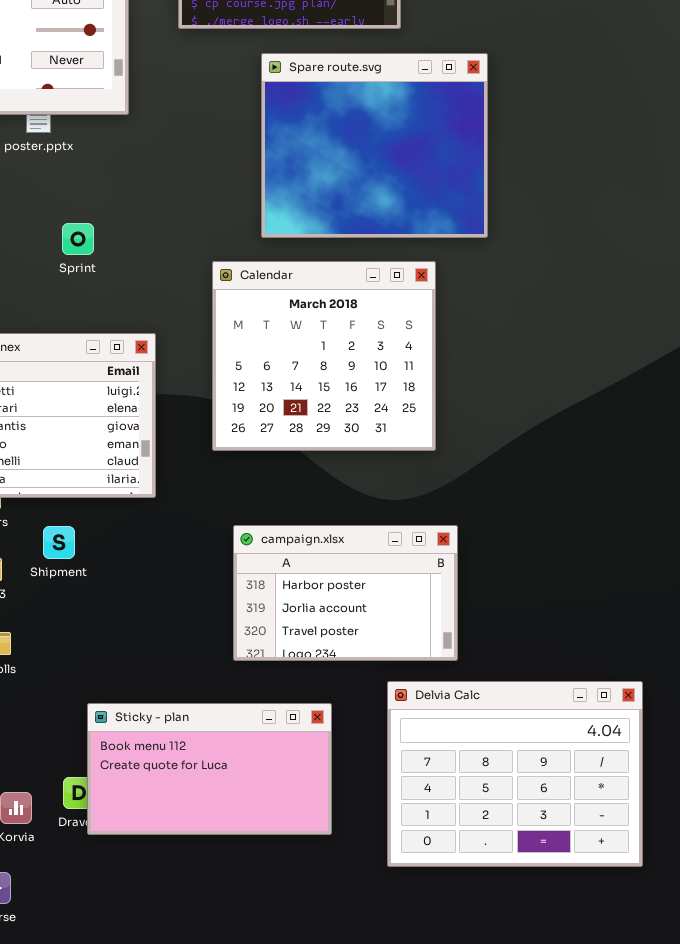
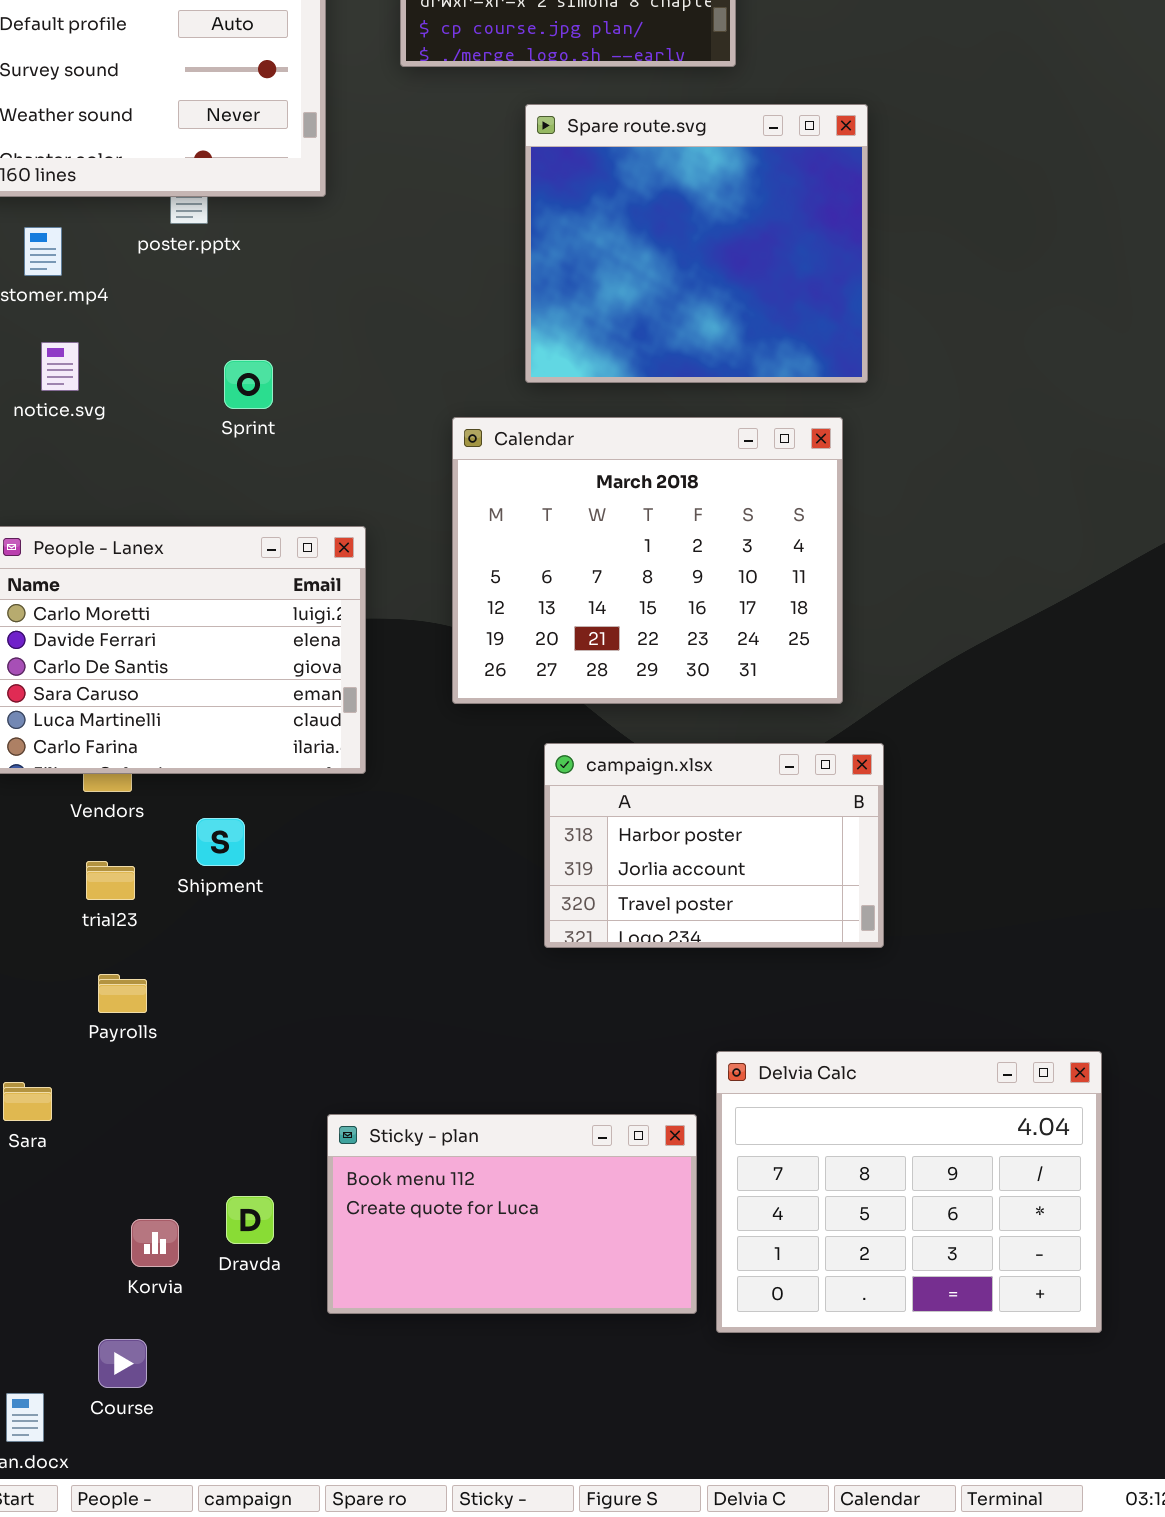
Calendar: [212,261,436,451] -> [452,417,843,704], resized
campaign.xlsx: [233,525,458,661] -> [544,743,884,948], moved
Sticky - plan: [87,703,332,835] -> [327,1114,697,1314], moved

